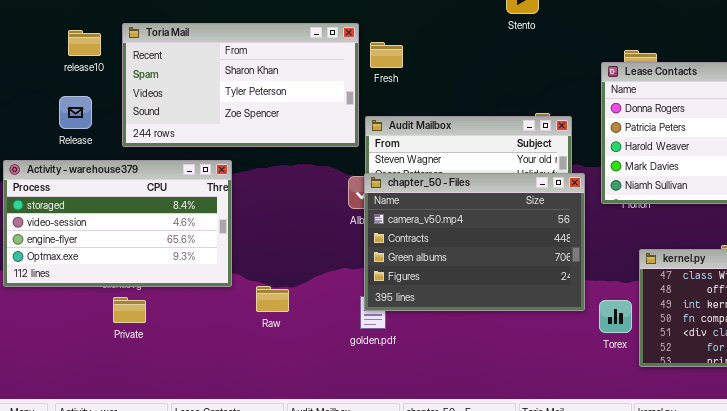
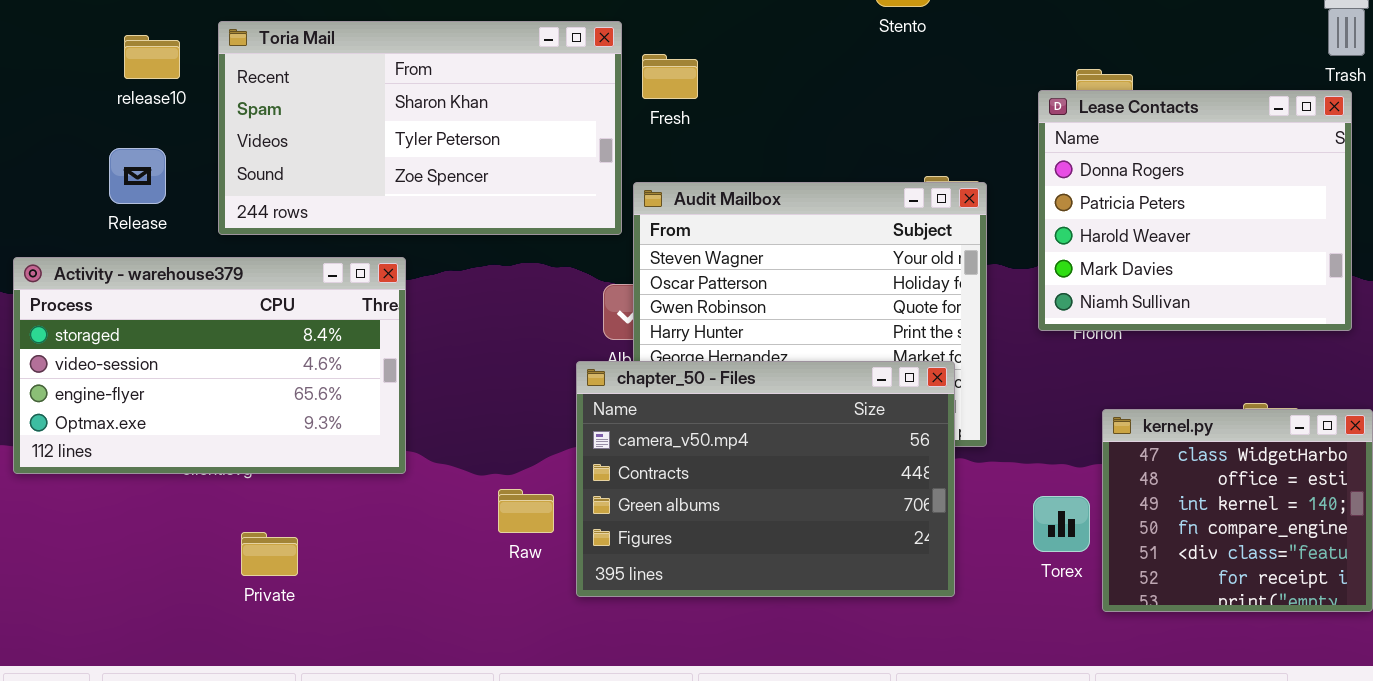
chapter_50 - Files: [364,173,585,311] -> [576,361,955,597], moved
Raw: [256,286,289,312] -> [498,489,554,533], moved
Private: [113,297,146,323] -> [241,532,298,576], moved

